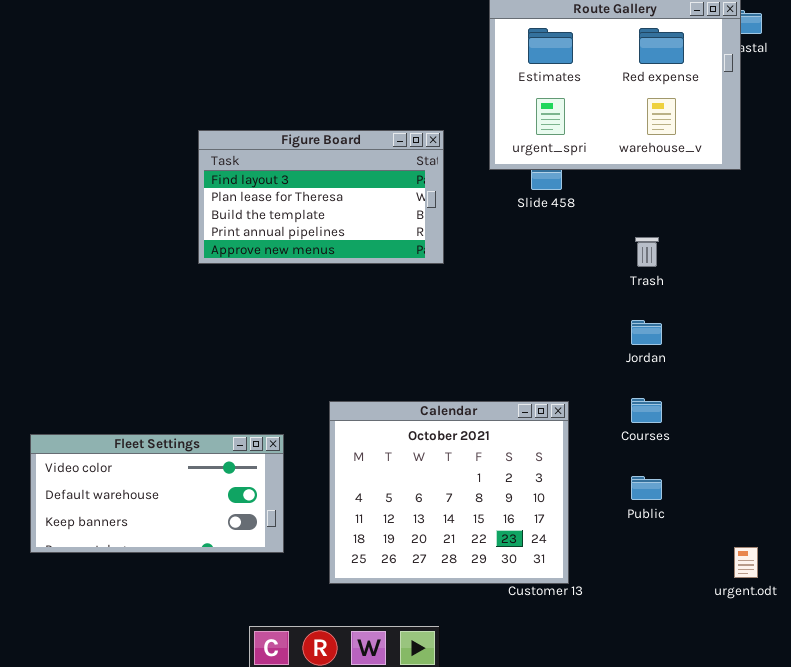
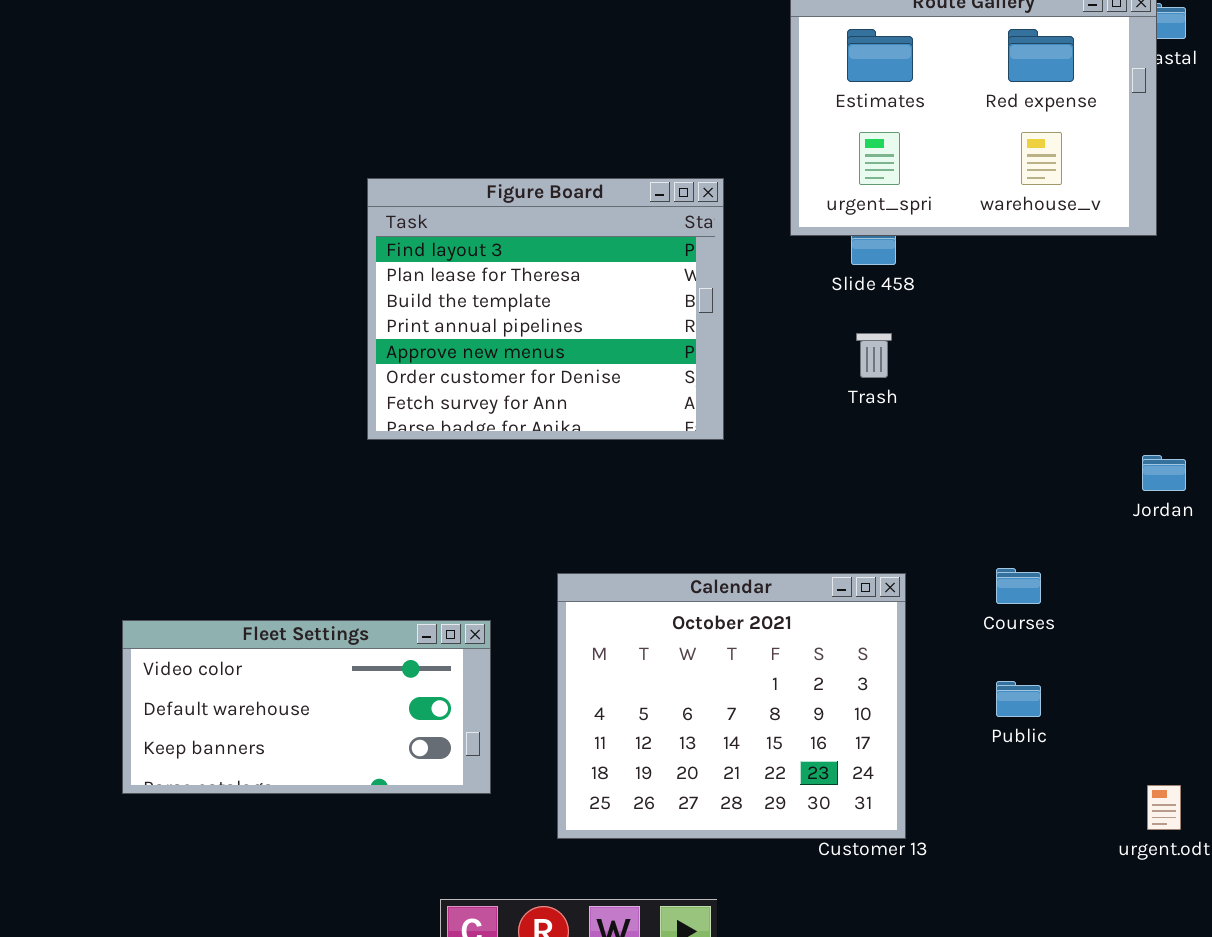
Figure Board: [198,130,444,264] -> [367,178,724,440], resized
Trash: [635,237,659,267] -> [856,333,892,378], moved
Jordan: [631,320,662,345] -> [1142,455,1186,491], moved

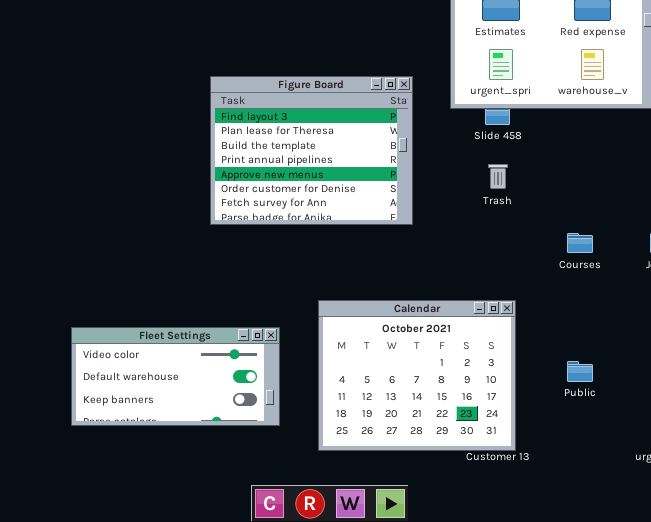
Courses: [996,568,1041,604] -> [567,233,593,253], moved

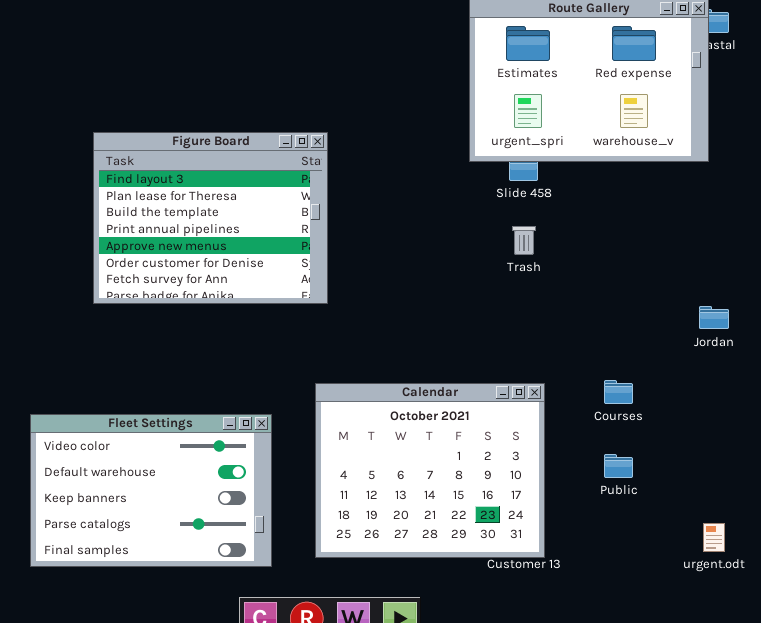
Figure Board: [210,76,413,225] -> [93,132,328,304], moved
Courses: [567,233,593,253] -> [604,380,633,404], moved
Fleet Settings: [71,327,280,426] -> [30,414,272,567], resized

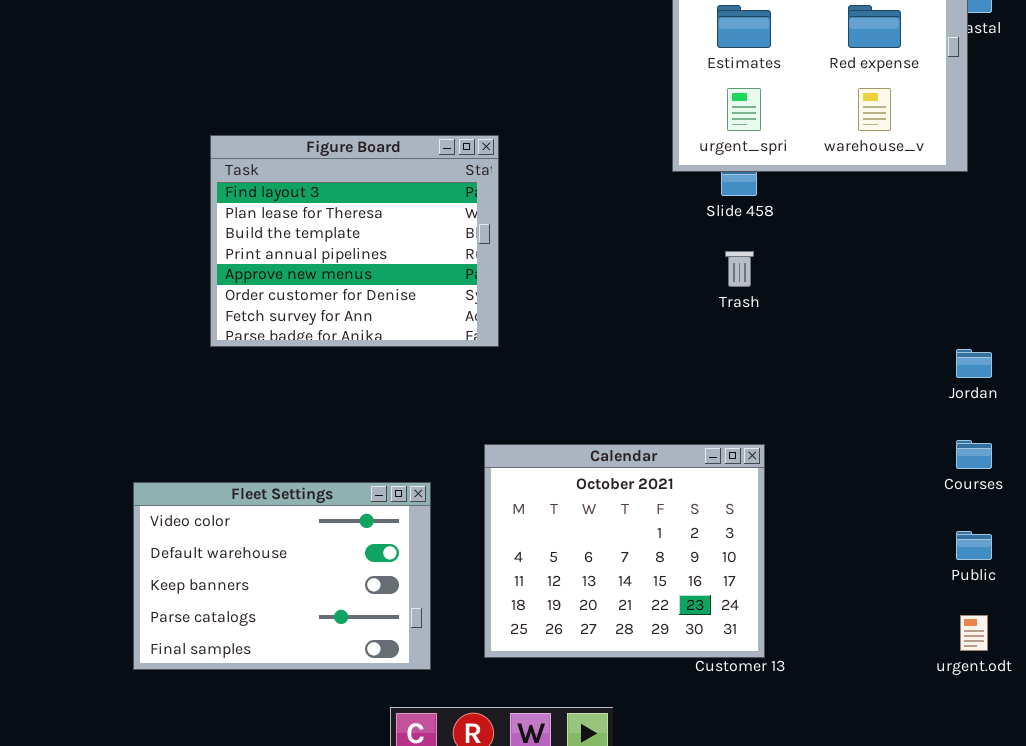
Courses: [604,380,633,404] -> [956,440,992,469], moved
Public: [604,454,633,478] -> [956,531,992,560], moved

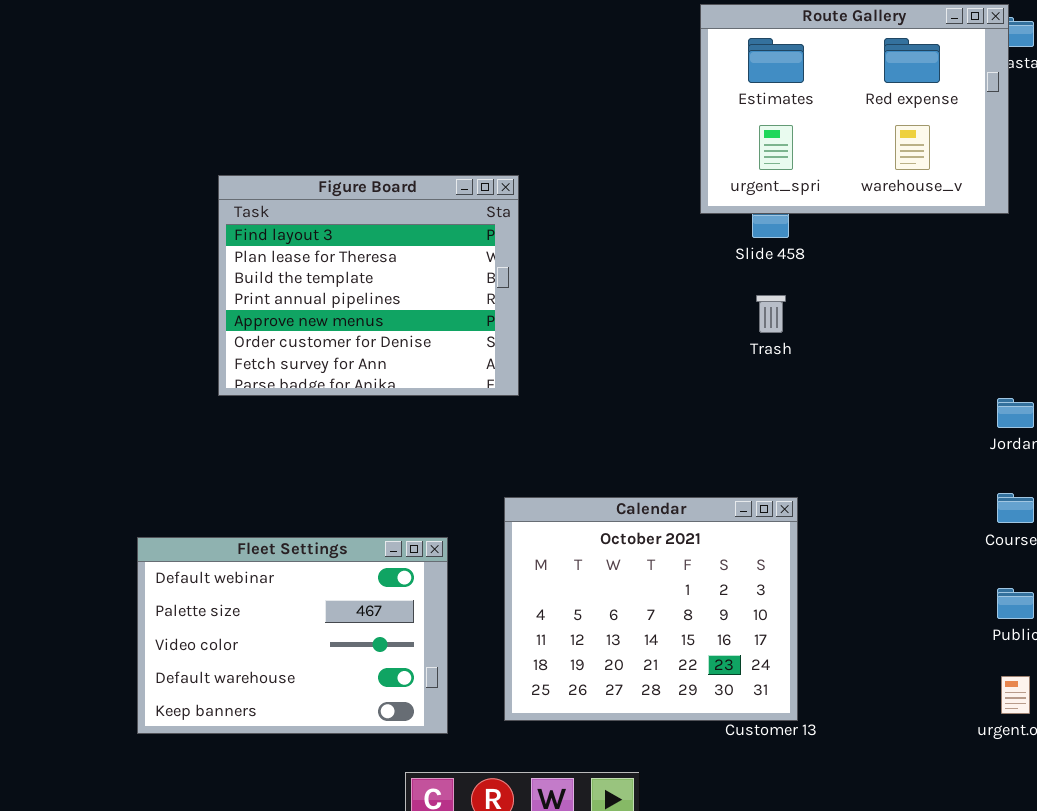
Fleet Settings: [133,482,431,670] -> [137,537,448,734], scrolled up 2 rows

